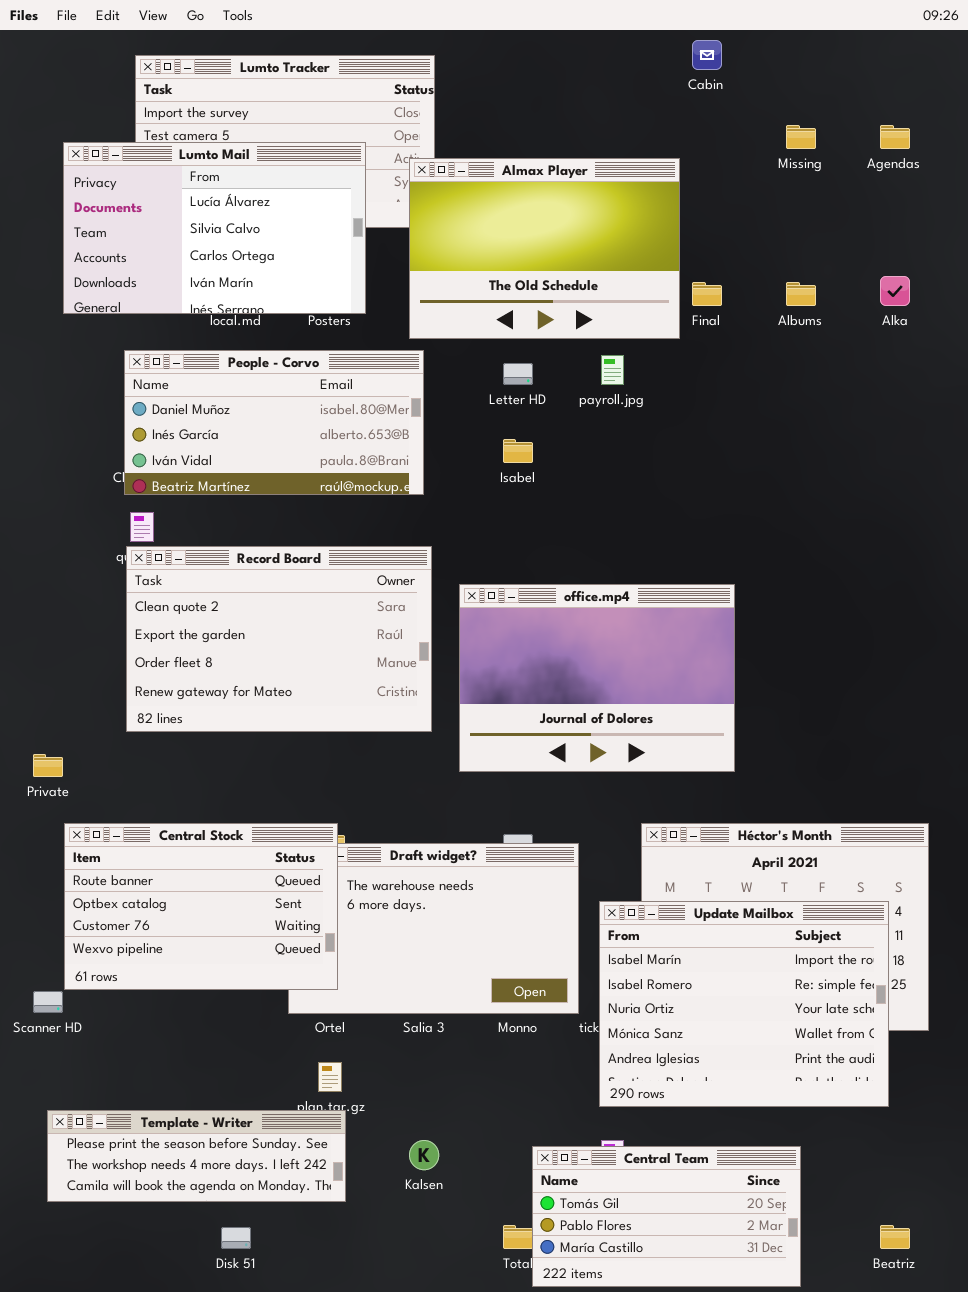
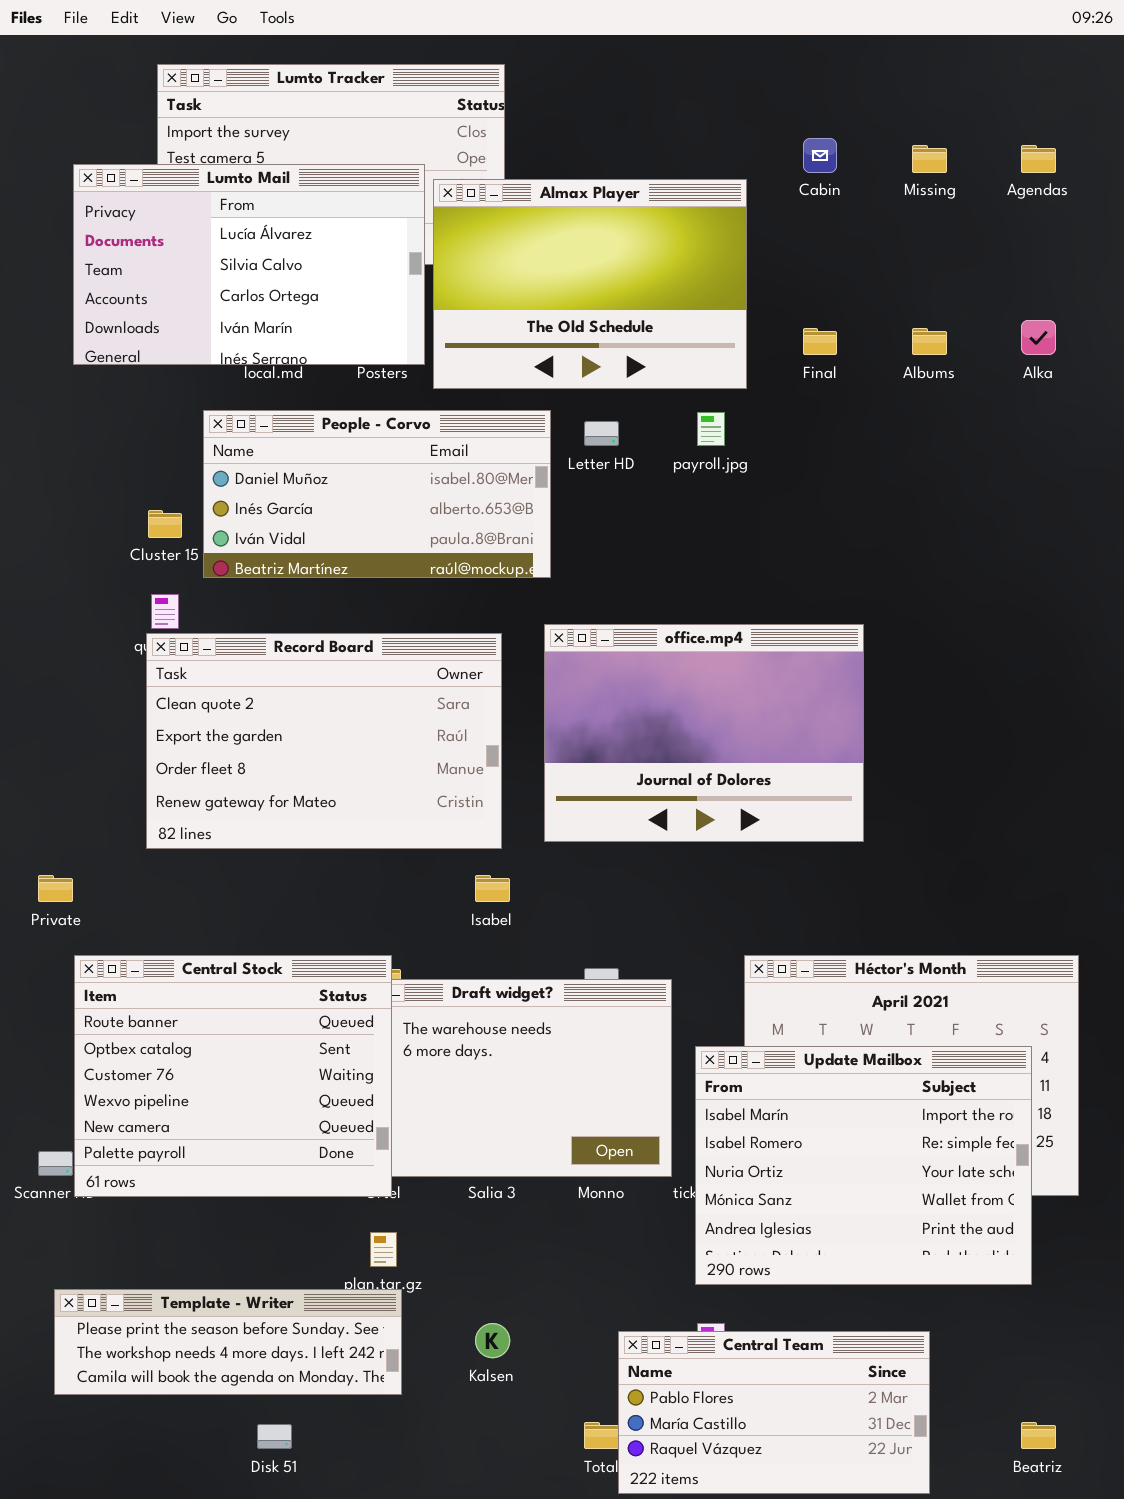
Cabin: [692,40,722,70] -> [803,138,837,173], moved
Almax Player: [409,158,680,339] -> [433,179,747,389], moved
People - Corvo: [124,350,424,495] -> [203,410,551,578], moved
Isabel: [503,439,533,463] -> [475,875,510,902], moved
office.mp4: [459,584,735,772] -> [544,624,864,842], moved
Central Stock: [64,823,338,990] -> [74,955,392,1197], resized
Central Team: [532,1146,801,1287] -> [618,1331,930,1494], scrolled down 1 row

